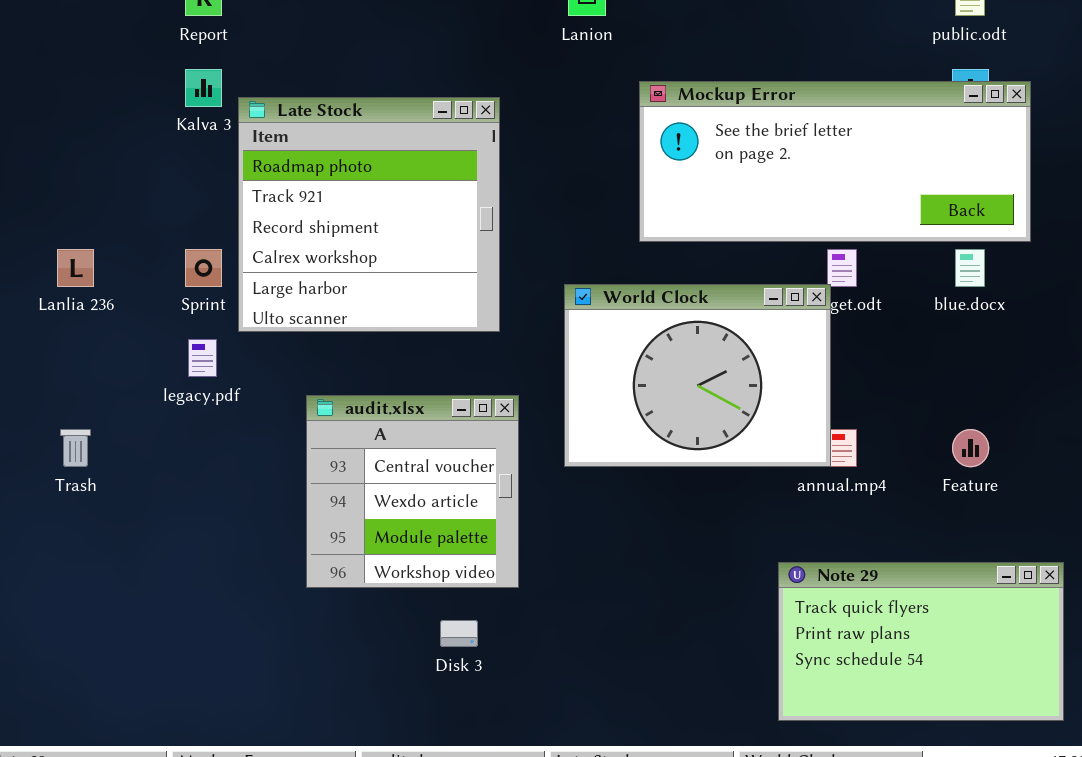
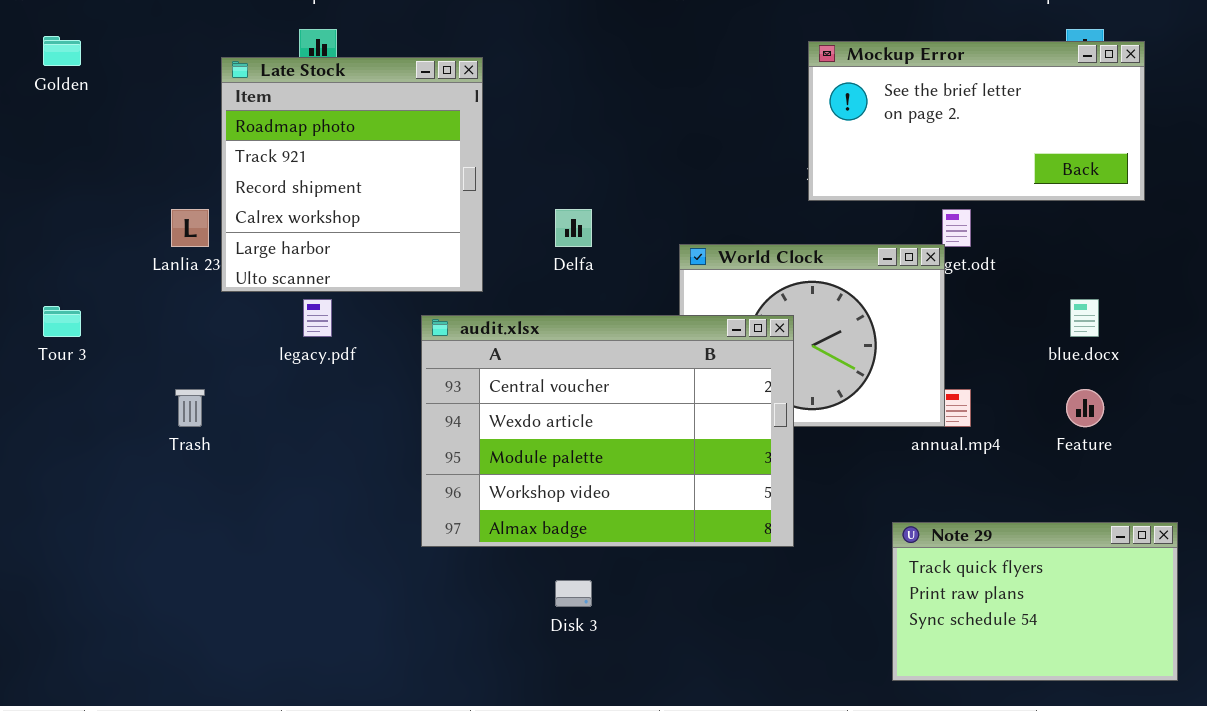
Mockup Error: [639,81,1031,242] -> [808,41,1145,201], resized
Late Stock: [238,97,500,332] -> [221,57,483,292], moved
blue.docx: [955,249,985,287] -> [1070,299,1099,337], moved
audit.xlsx: [306,395,519,588] -> [421,315,794,547], resized

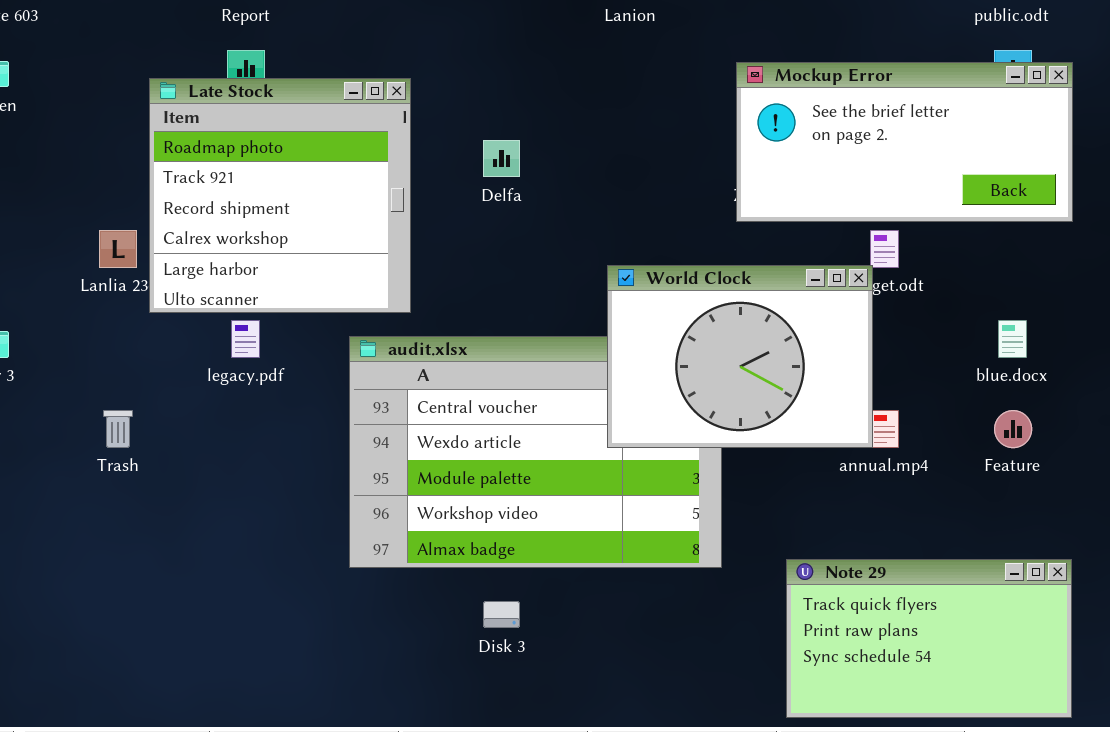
Delfa: [555,209,592,247] -> [483,140,520,177], moved
World Clock: [679,244,945,427] -> [607,265,873,448], raised
Note 29: [892,522,1178,681] -> [786,559,1072,718], moved

